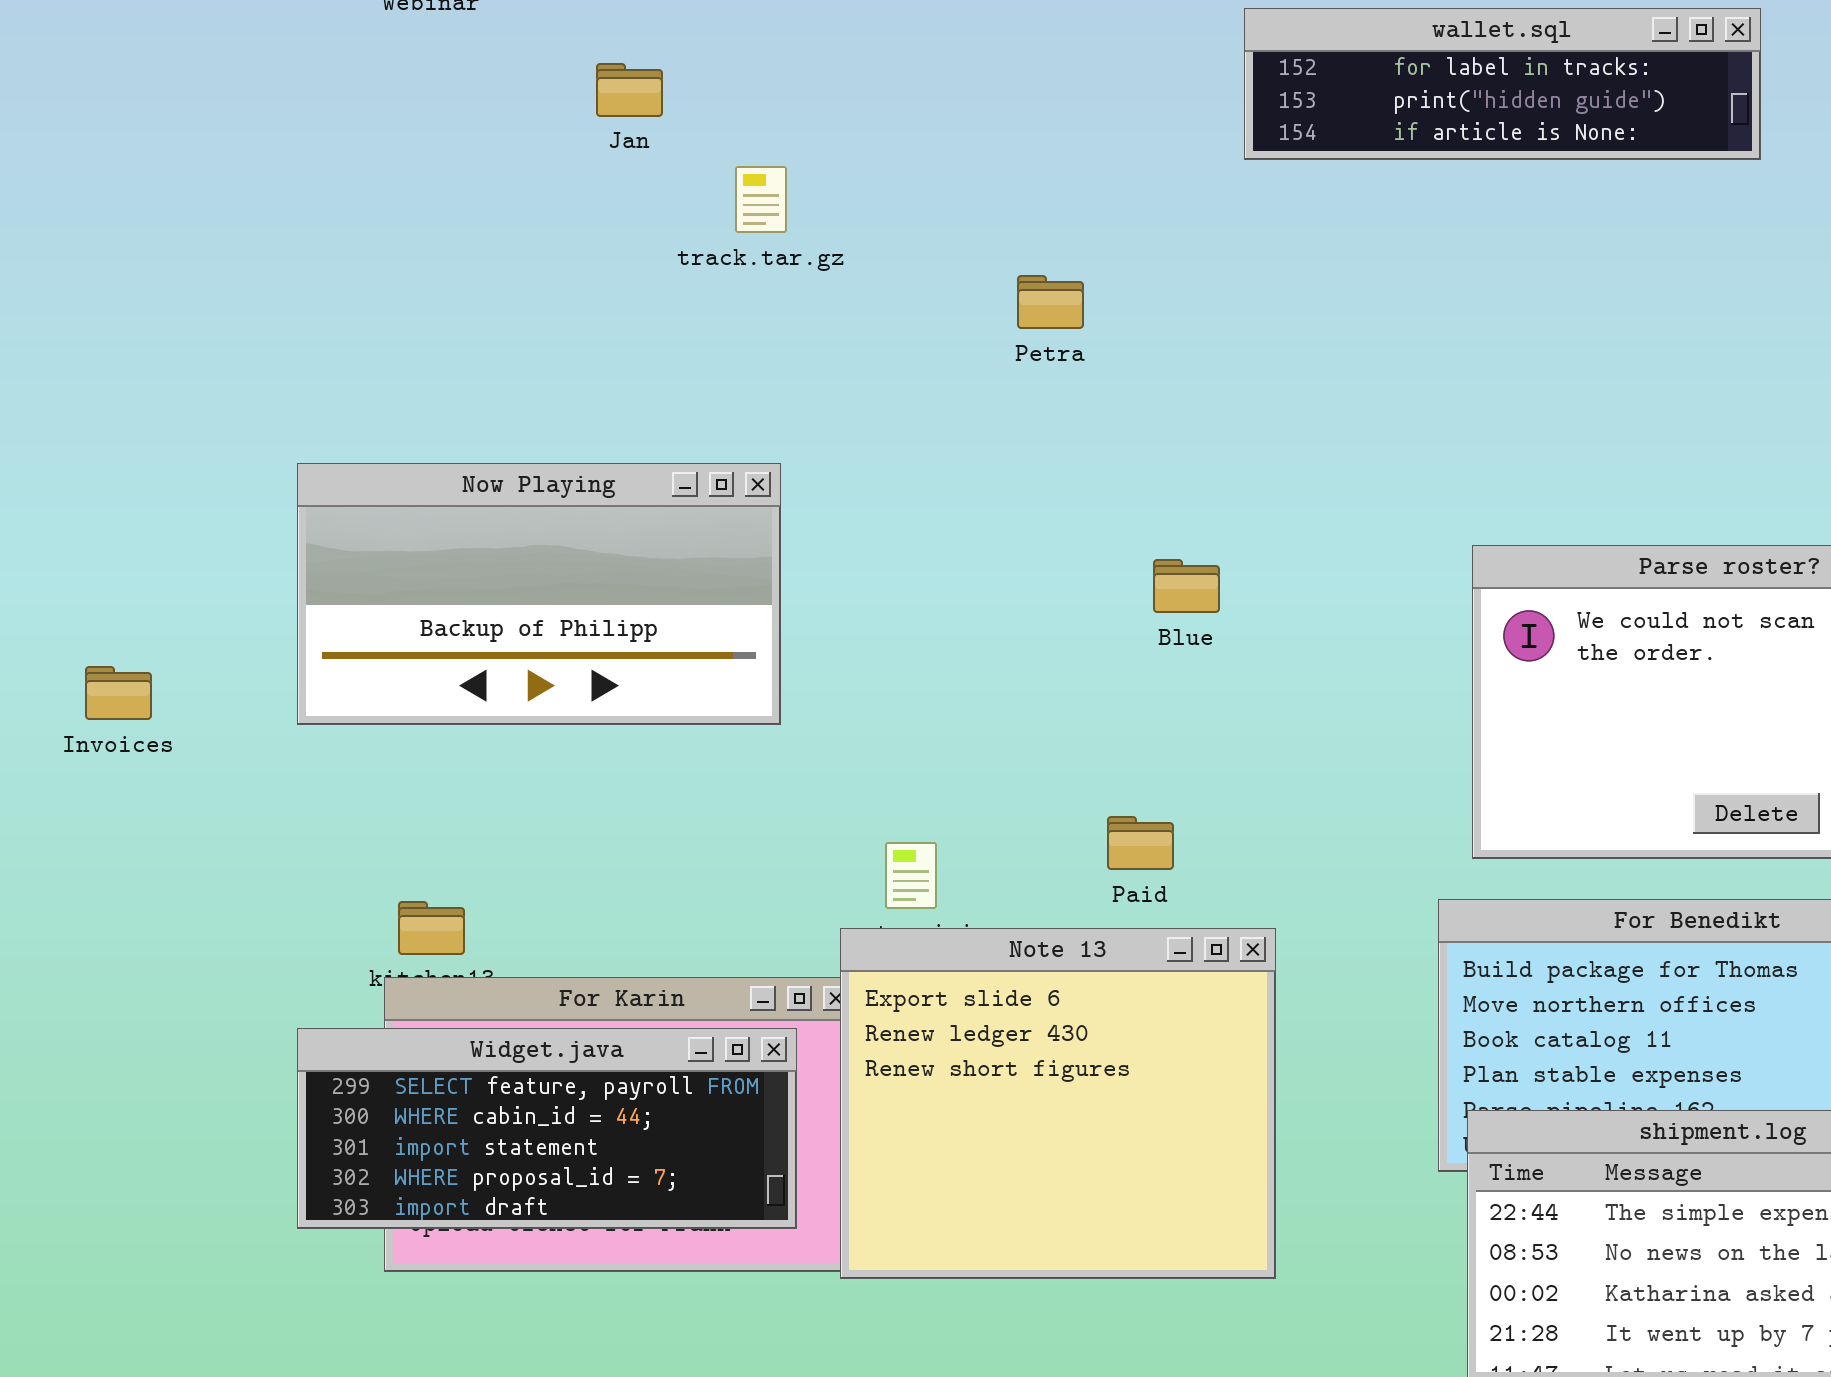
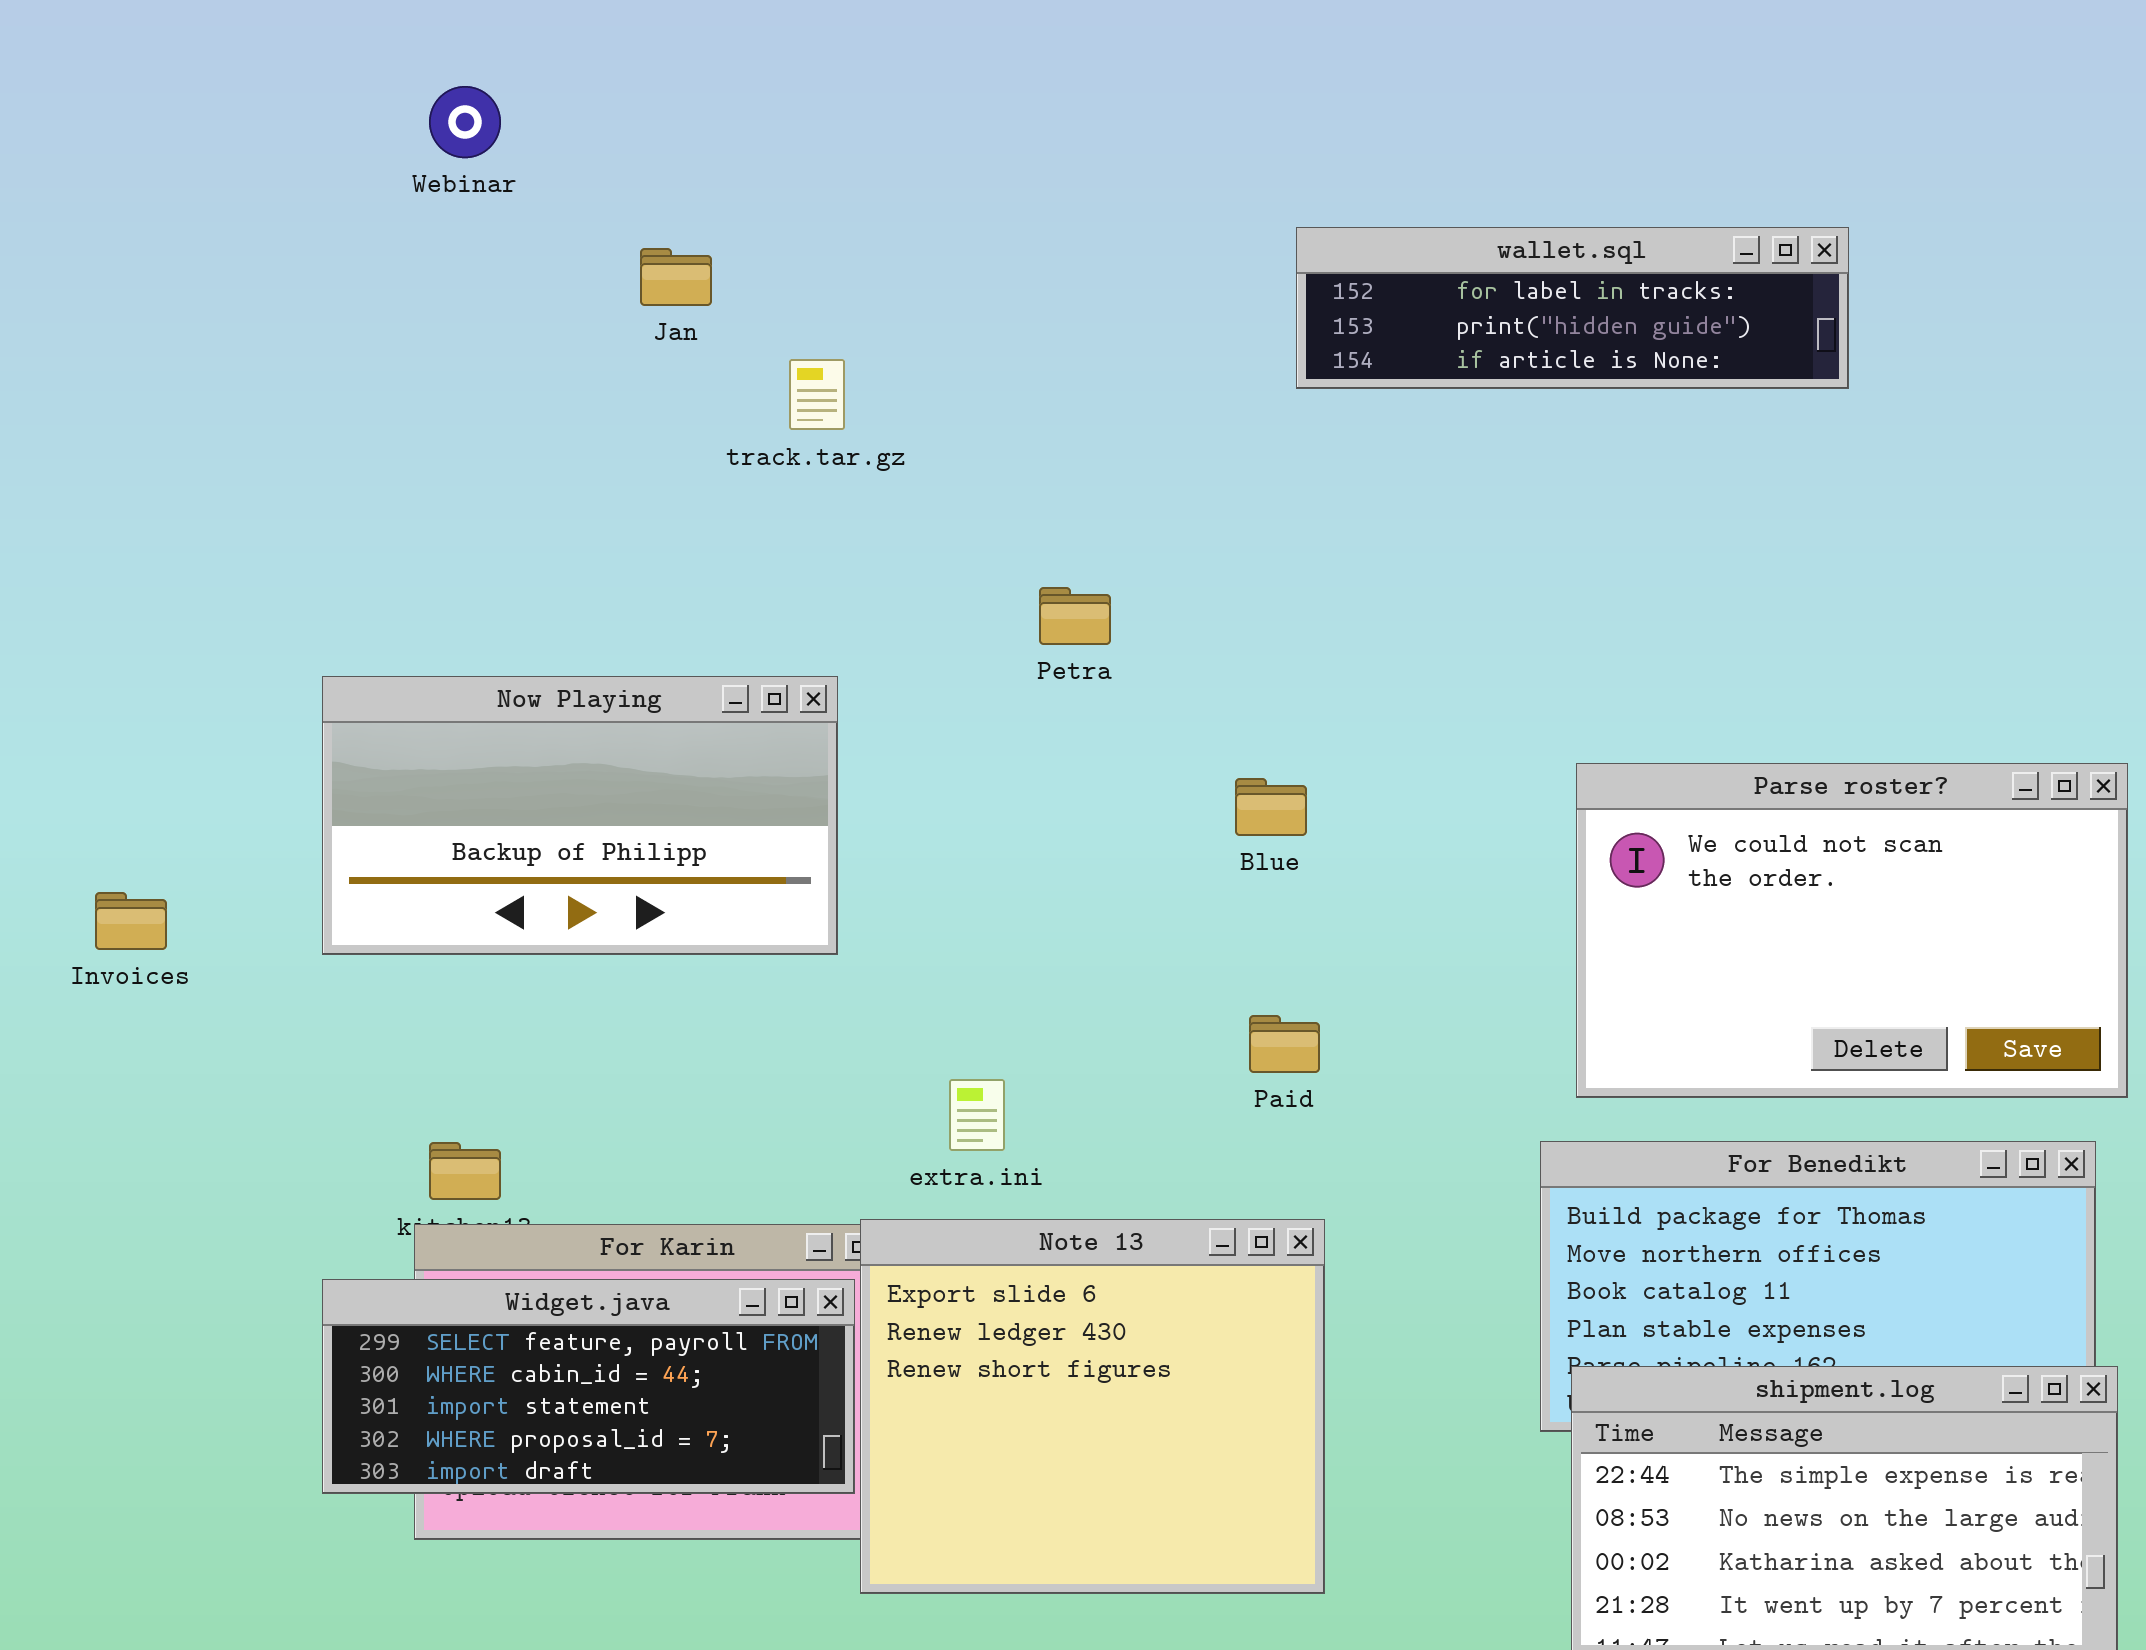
wallet.sql: [1244,8,1761,160] -> [1296,227,1849,389], moved
Petra: [1017,275,1084,329] -> [1039,587,1111,645], moved
Paid: [1107,816,1174,870] -> [1249,1015,1320,1073], moved
Note 13: [840,928,1276,1279] -> [860,1219,1325,1594], moved

